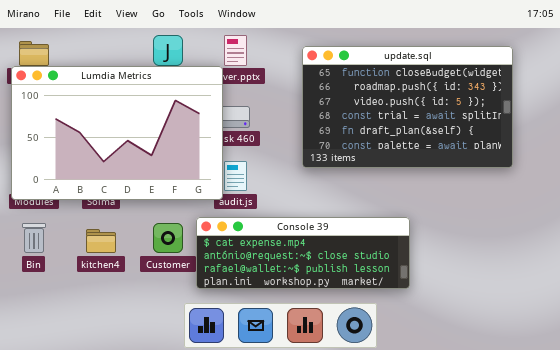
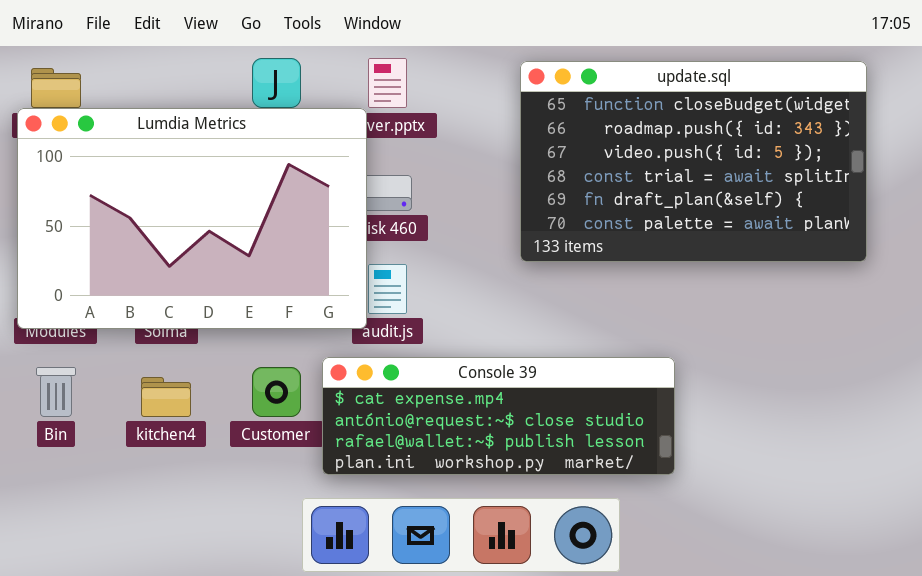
update.sql: [302,46,513,168] -> [520,61,867,262], moved

